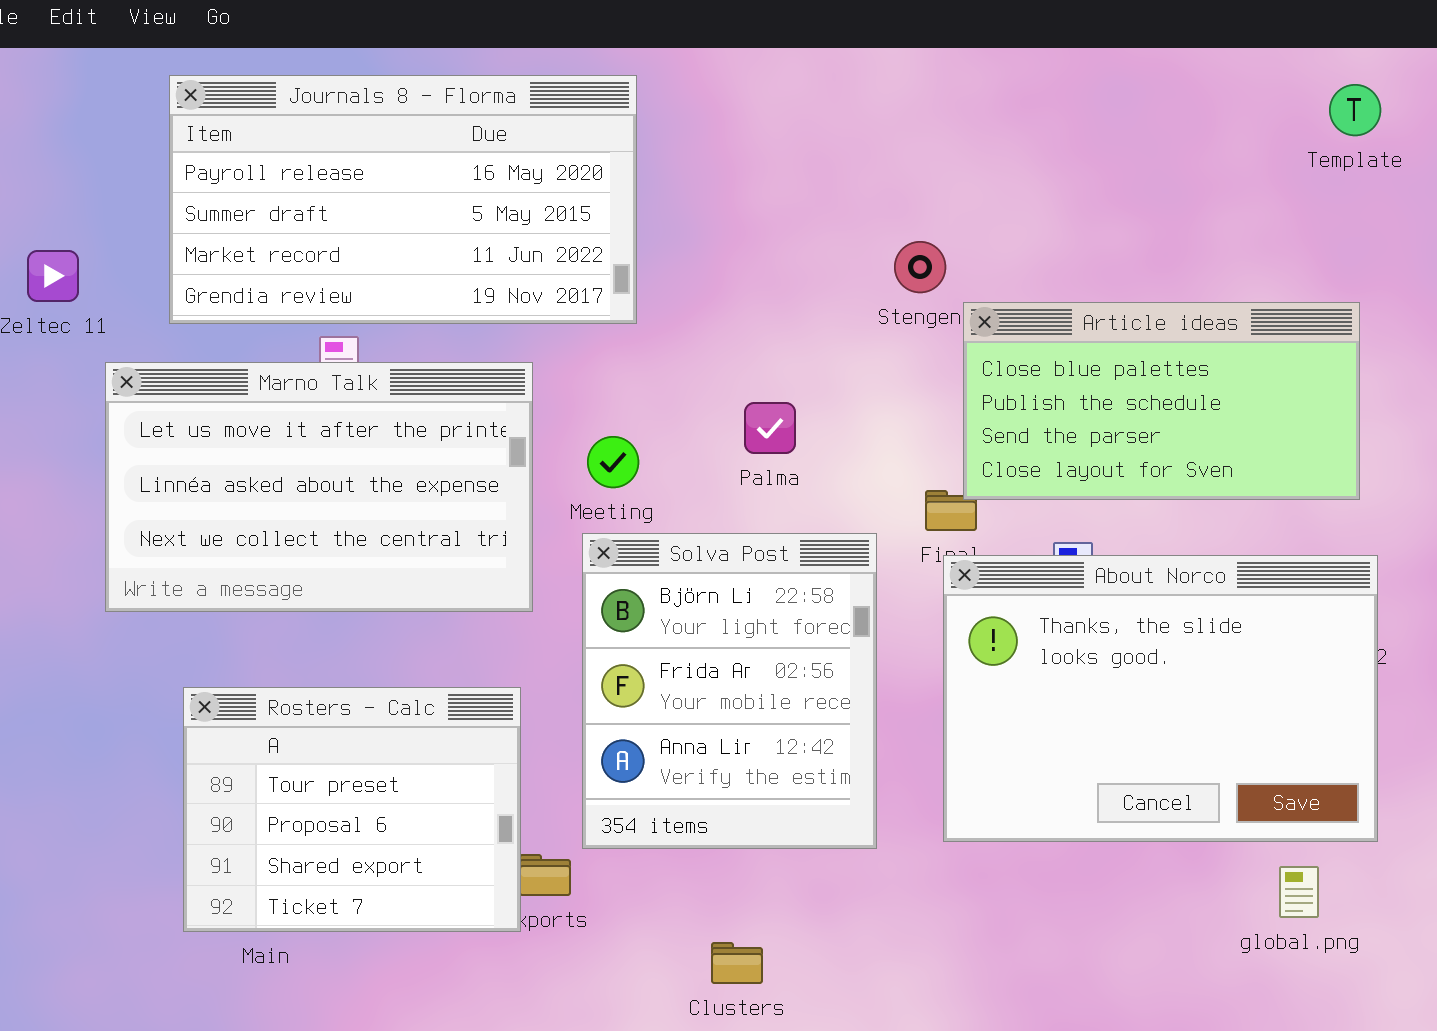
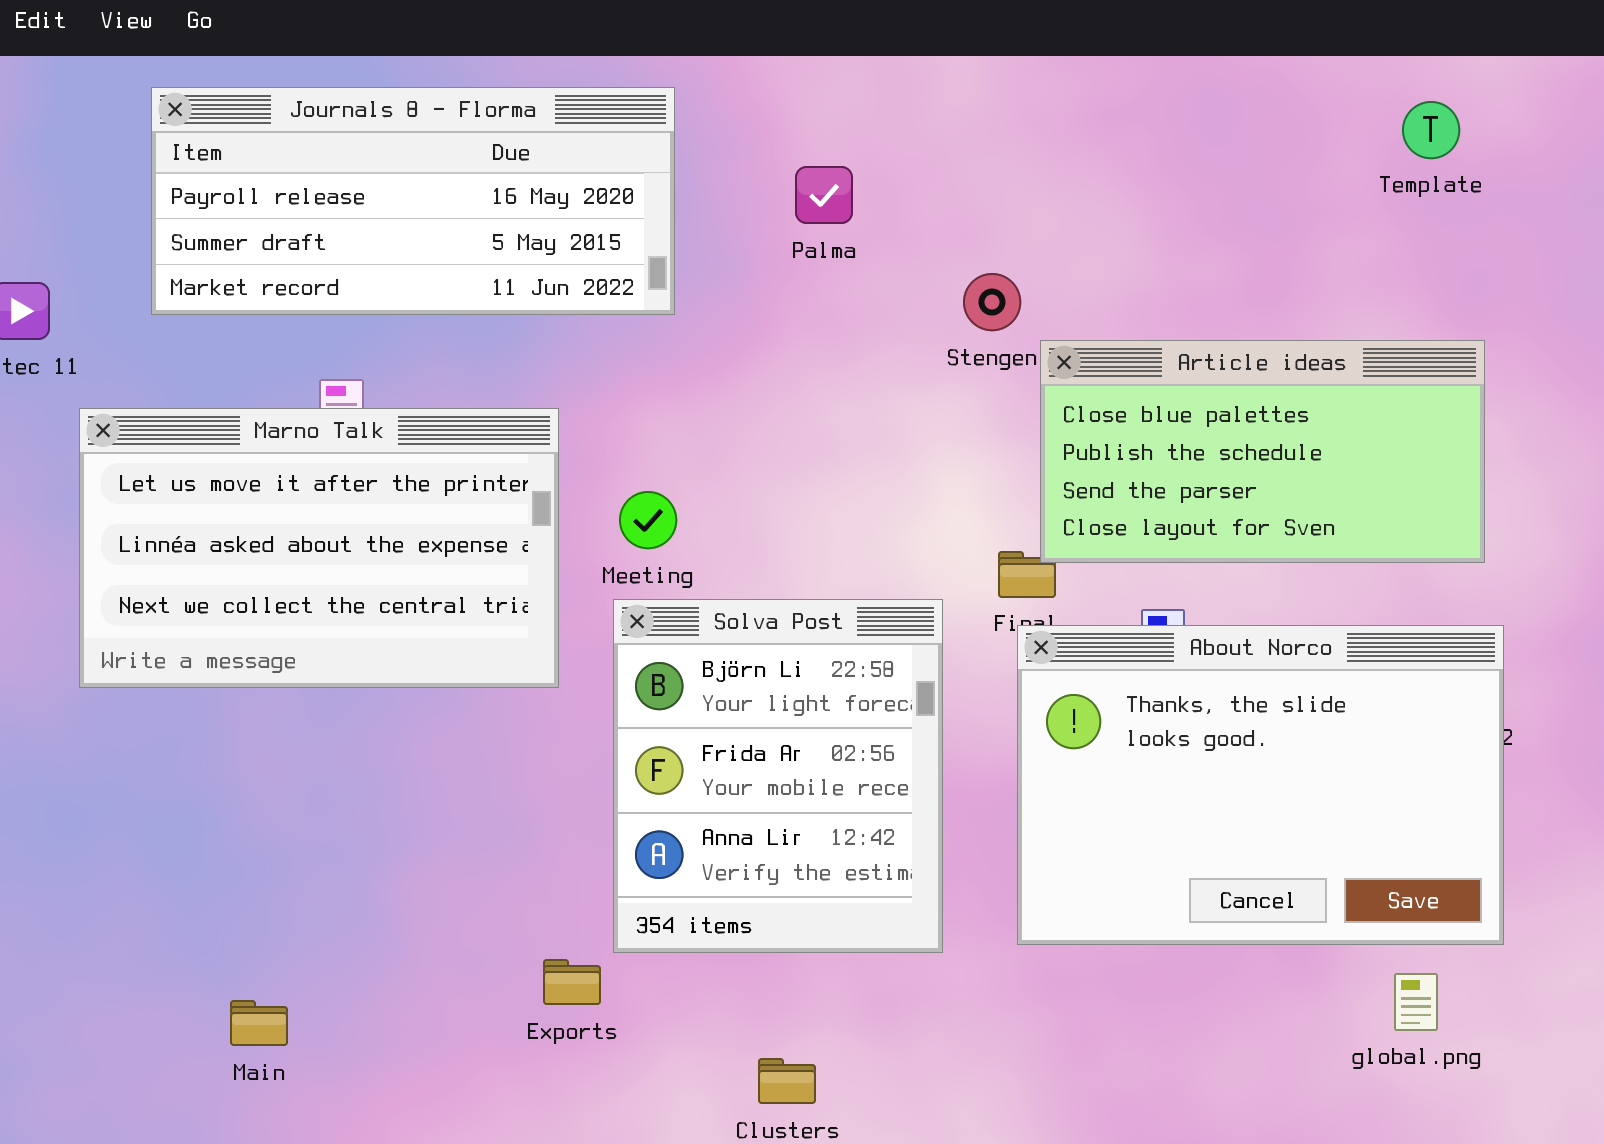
Journals 8 - Florma: [169,75,637,324] -> [151,87,675,315], resized
Template: [1329,84,1381,136] -> [1402,101,1460,159], moved
Palma: [744,402,796,454] -> [795,166,853,224], moved
Rosters - Calc: [183,687,521,932] -> none, closed

